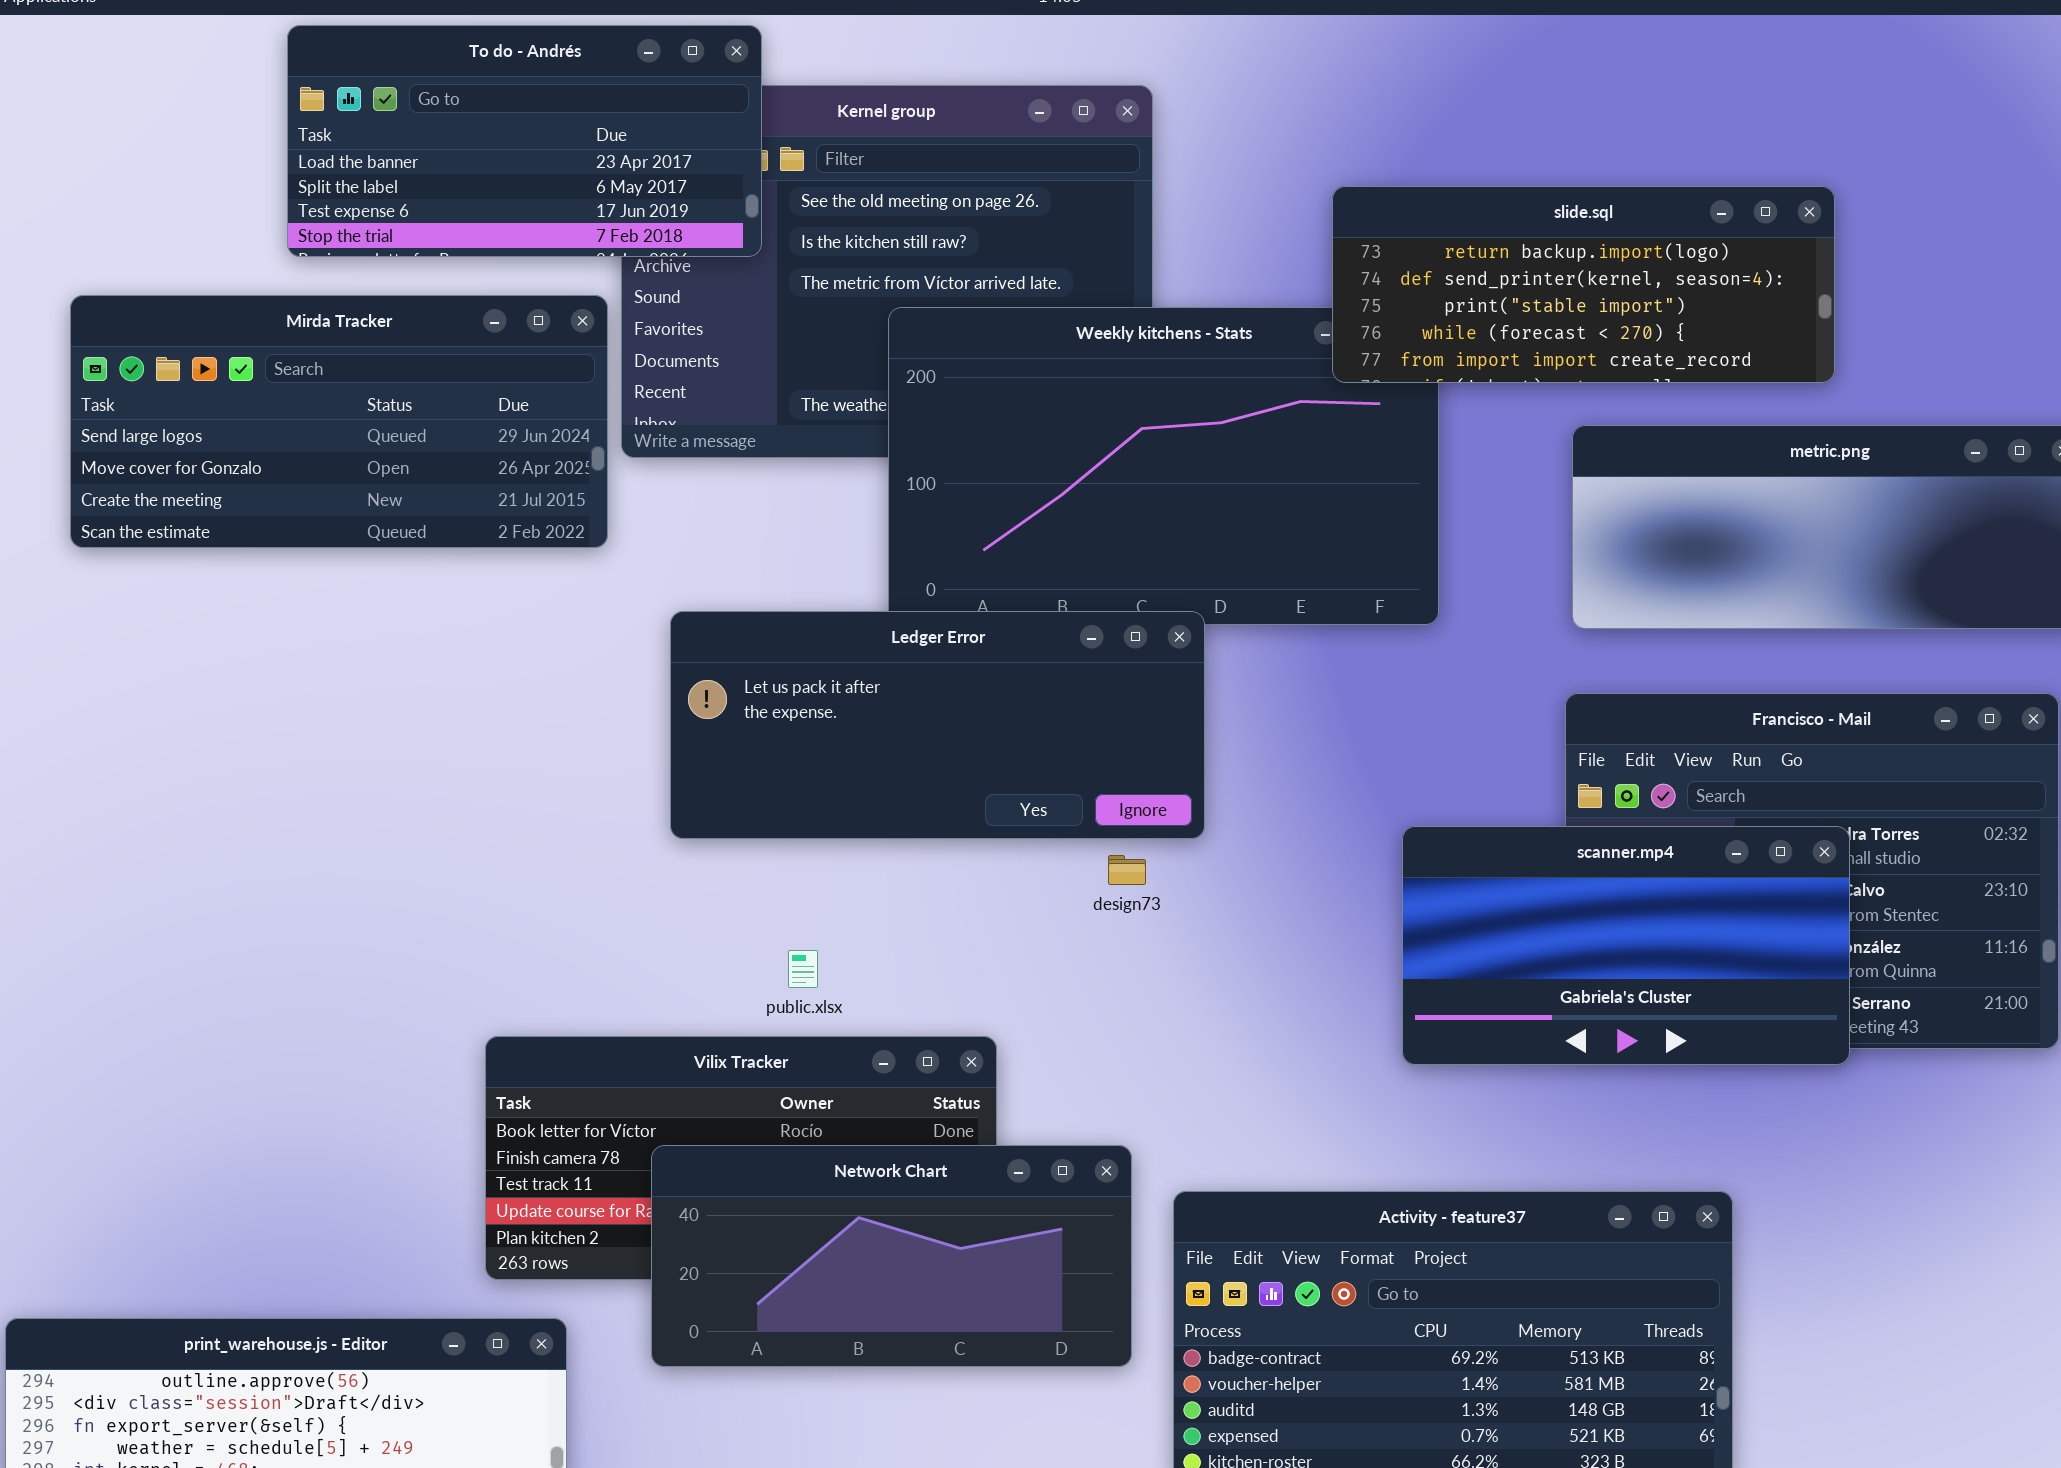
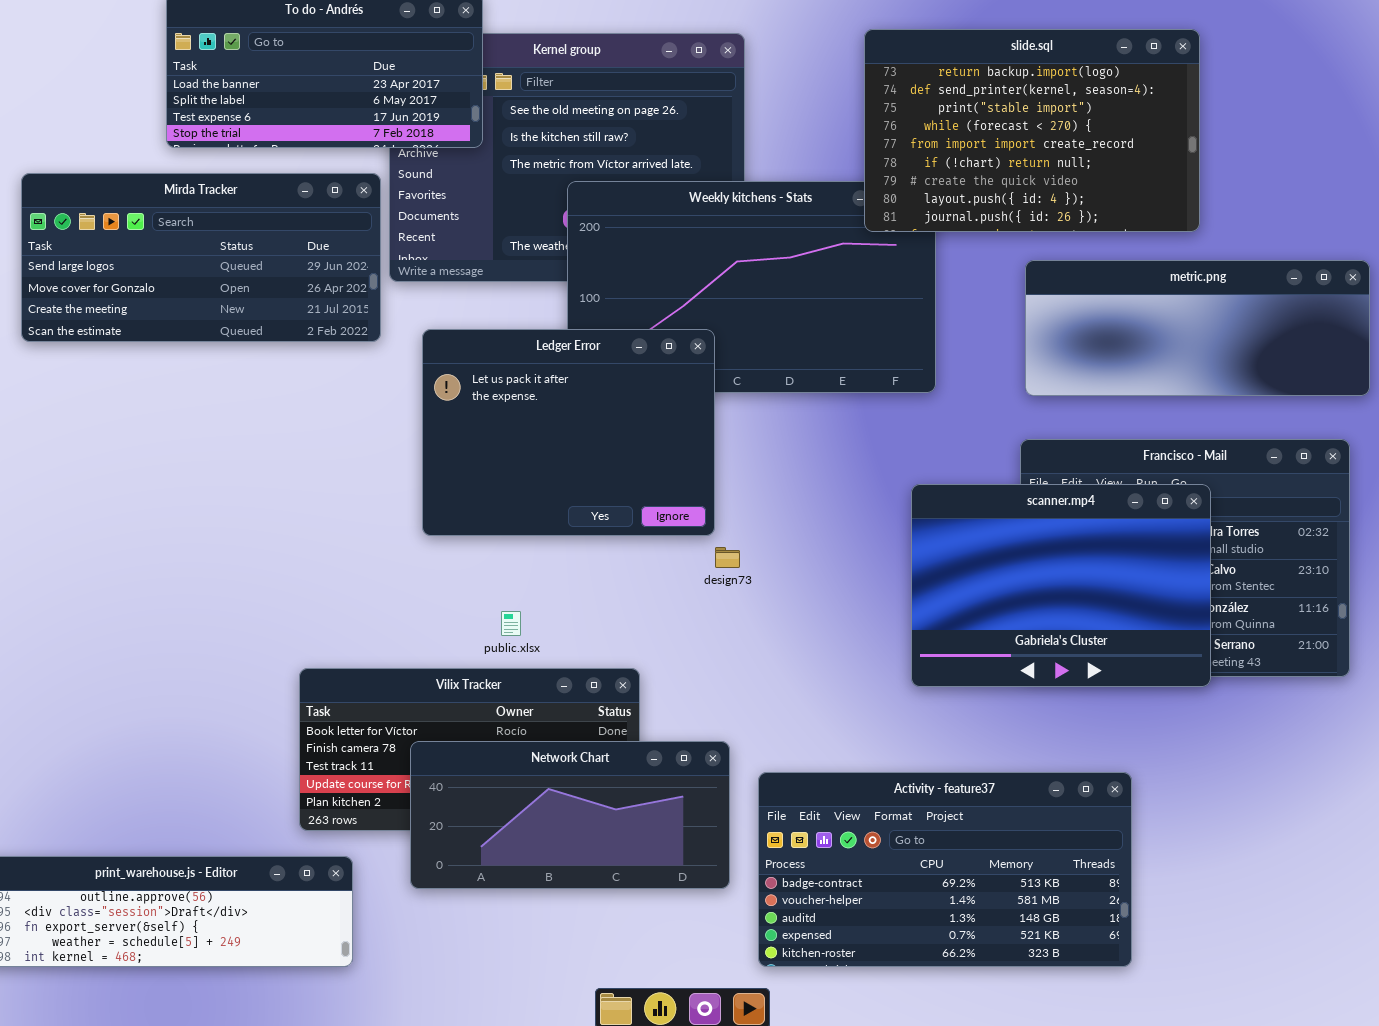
slide.sql: [1332,186,1835,383] -> [864,29,1200,232], resized
Ledger Error: [670,611,1205,839] -> [422,329,715,536], resized
scanner.mp4: [1402,826,1850,1065] -> [911,484,1211,687], resized

